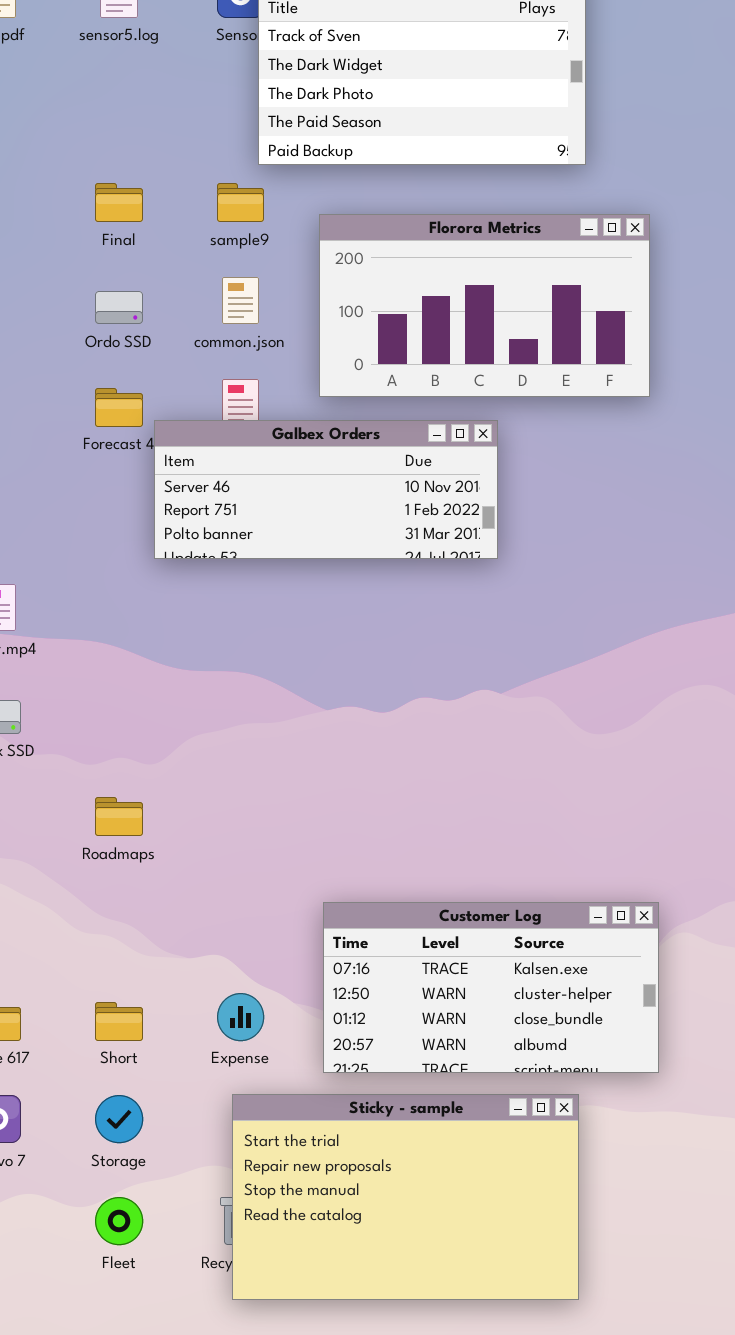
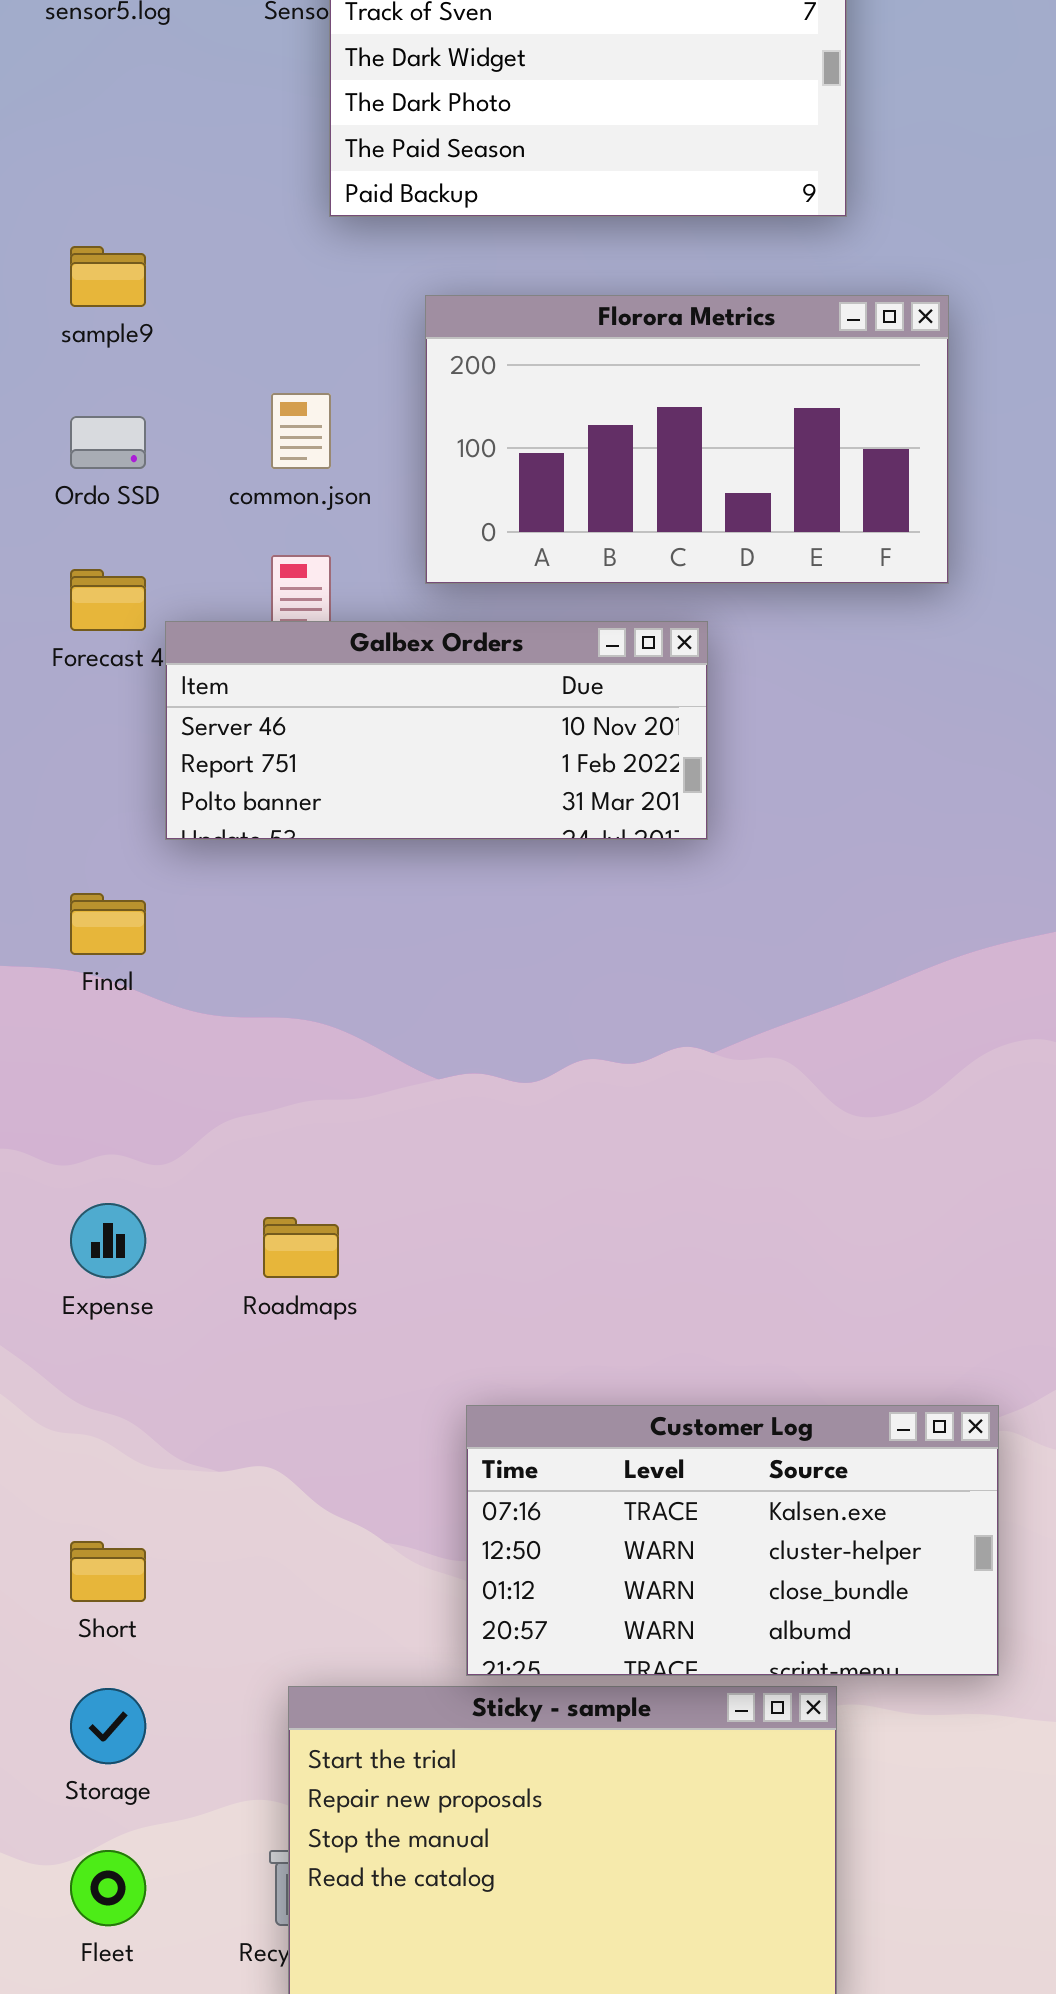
Final: [95,183,143,222] -> [70,893,146,955], moved
sample9: [217,183,264,222] -> [70,246,146,307], moved
Roadmaps: [95,797,143,836] -> [263,1217,339,1278], moved
Customer Log: [323,902,659,1073] -> [466,1405,999,1676], moved
Expense: [217,993,264,1041] -> [70,1203,146,1278], moved

